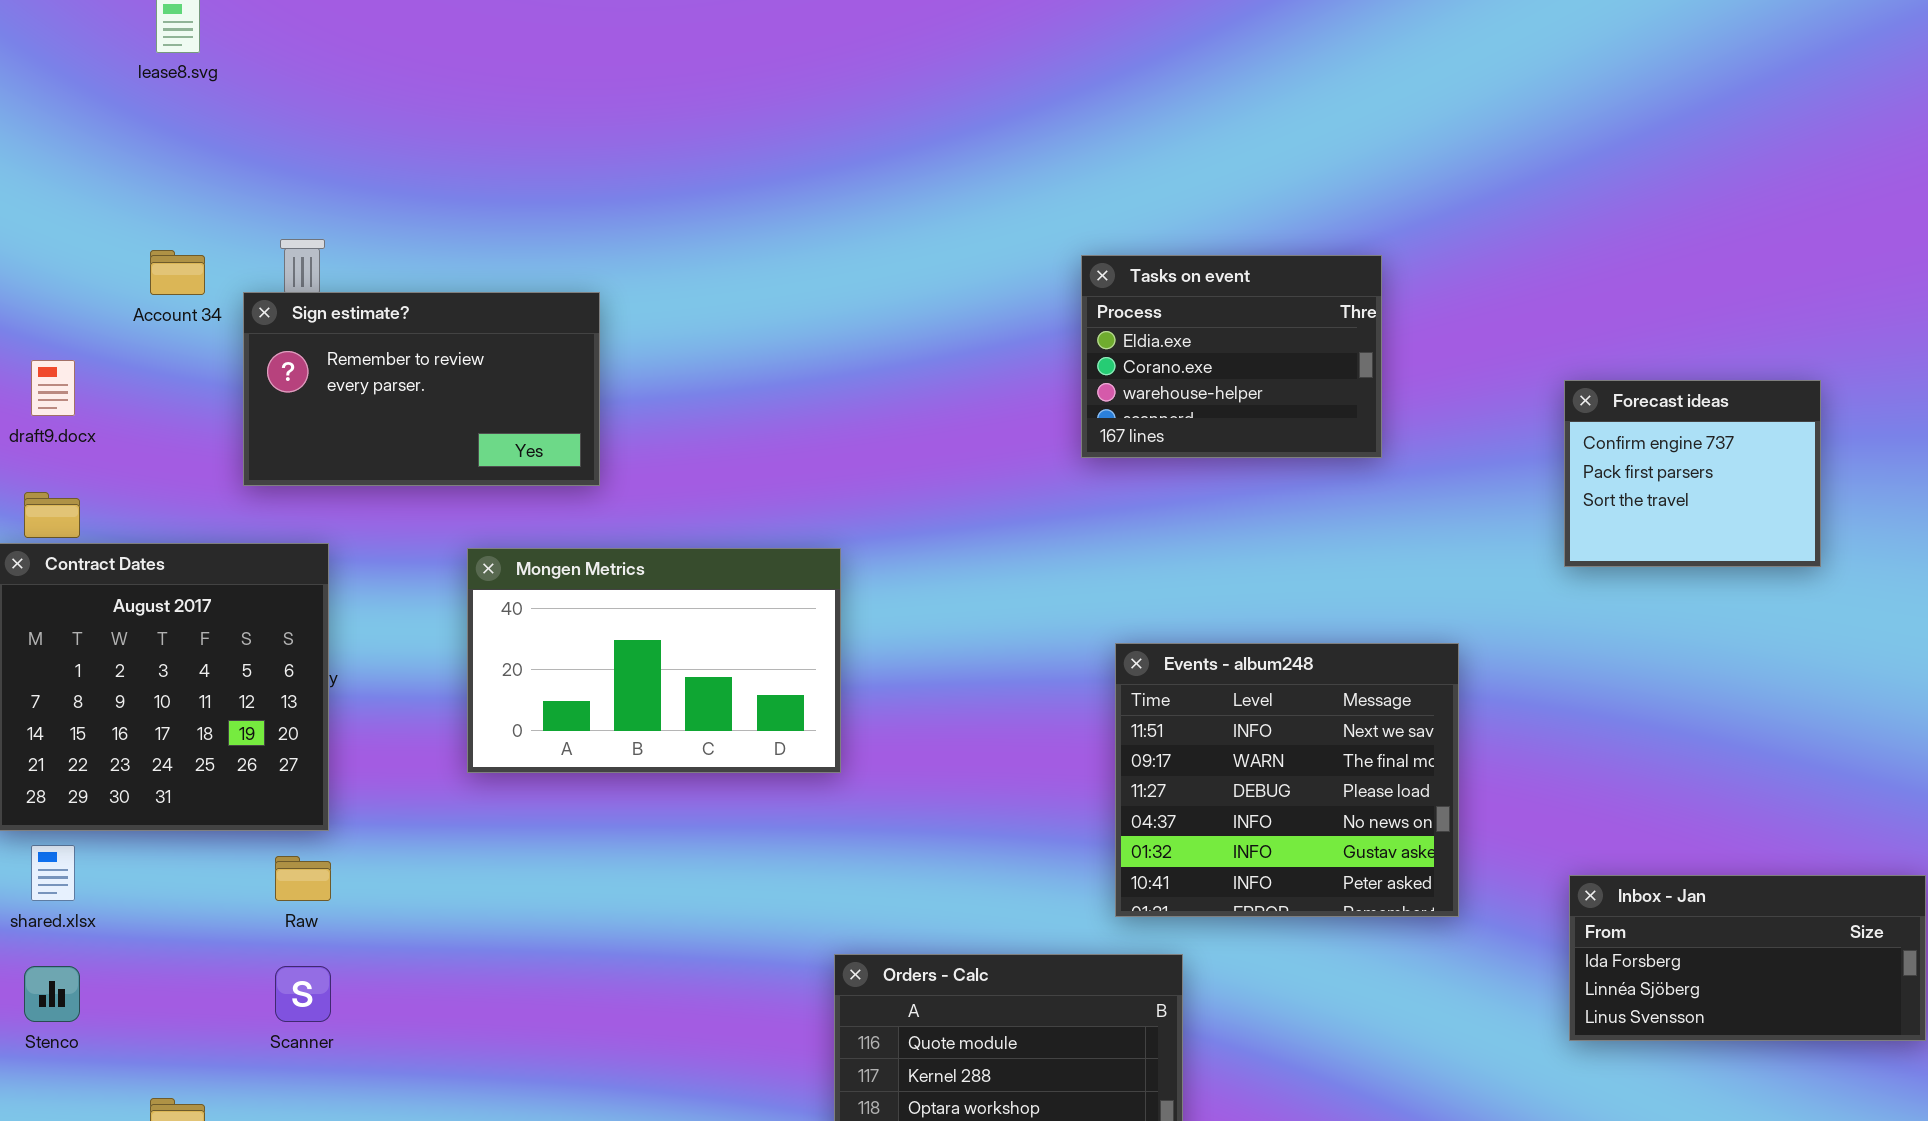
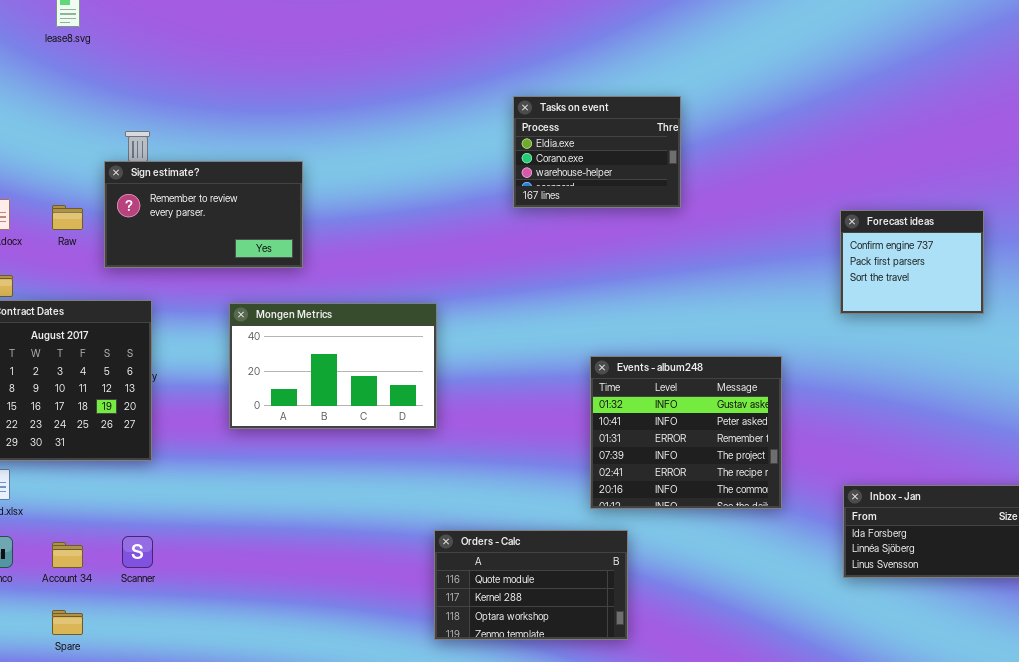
Account 34: [150,250,205,295] -> [52,542,83,568], moved
Tasks on event: [1081,255,1382,458] -> [513,96,681,208], moved
Events - album248: [1115,643,1459,917] -> [590,356,782,509], scrolled down 4 rows
Raw: [275,856,331,901] -> [52,205,83,230], moved

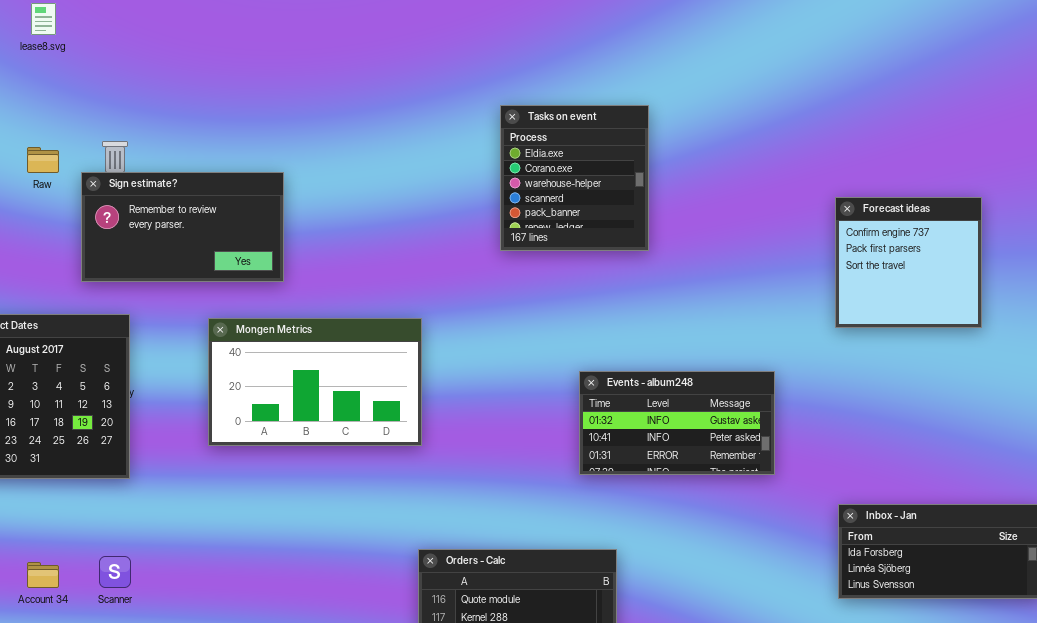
Tasks on event: [513,96,681,208] -> [500,105,649,251], resized
Raw: [52,205,83,230] -> [27,147,59,173], moved
Forecast ideas: [840,210,984,314] -> [835,197,982,328], resized
Events - album248: [590,356,782,509] -> [579,371,775,475], resized

